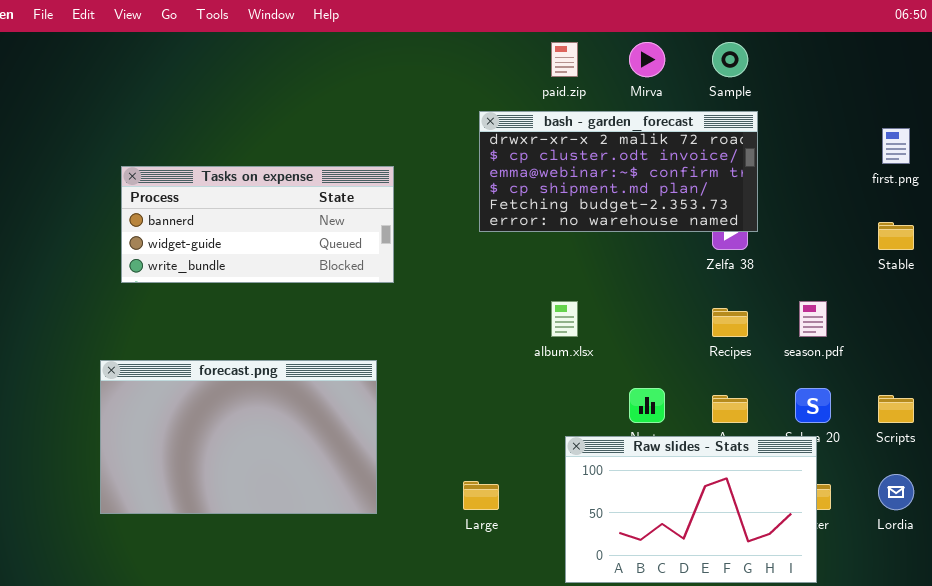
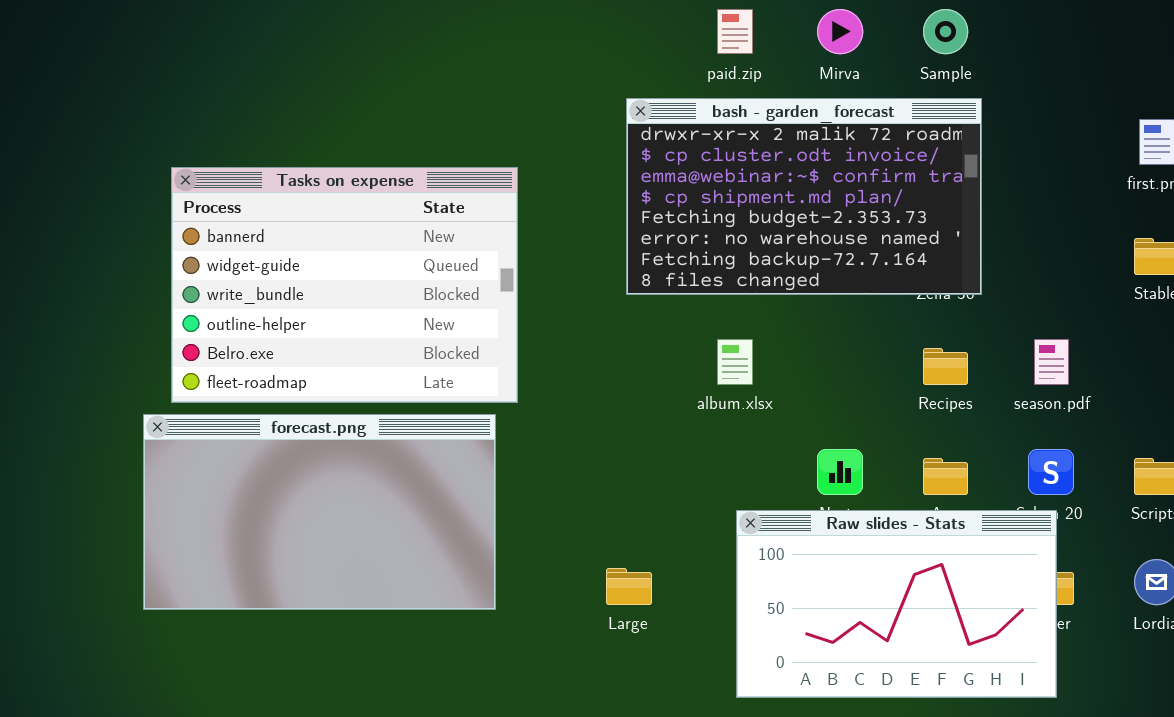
bash - garden_forecast: [479,111,758,232] -> [626,98,982,295], resized
Tasks on expense: [121,166,394,283] -> [171,167,518,403], resized

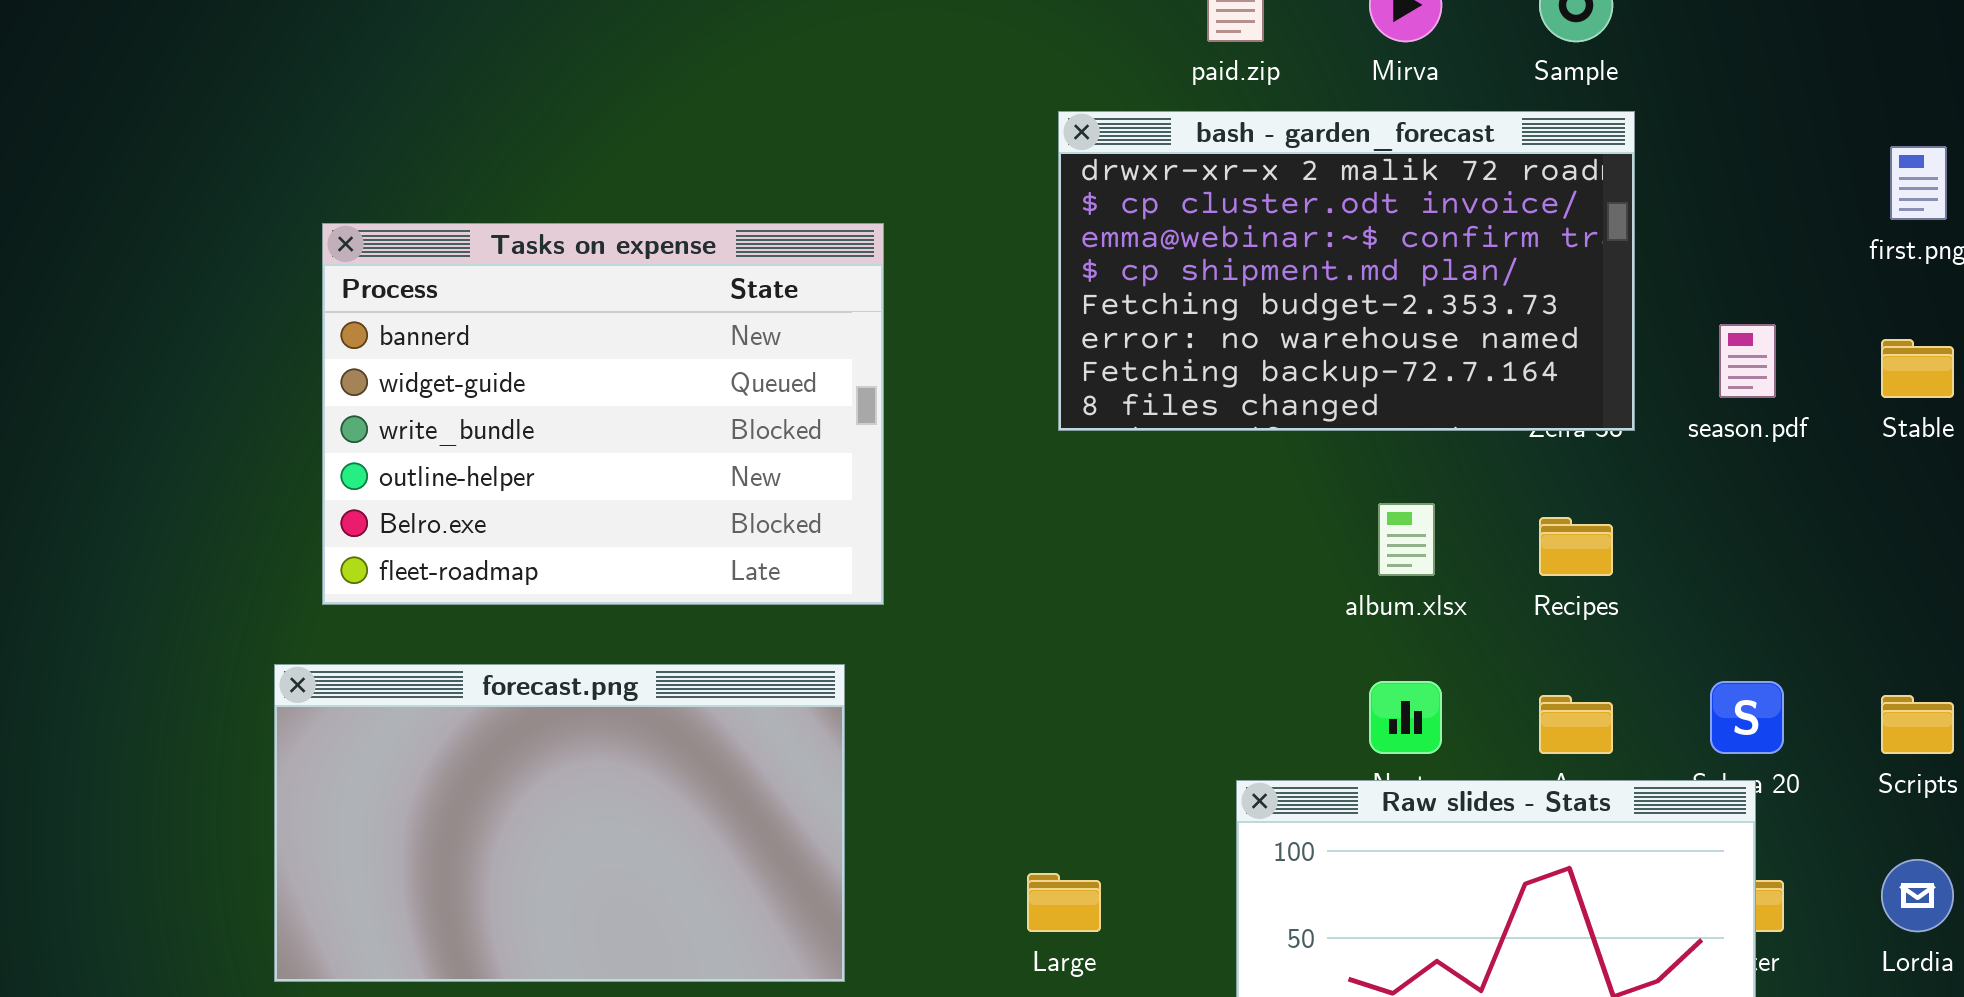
album.xlsx: [717,339,753,385] -> [1378,503,1435,576], moved
season.pdf: [1034,339,1069,385] -> [1719,324,1776,398], moved
forecast.png: [143,414,496,610] -> [274,664,845,982], moved

